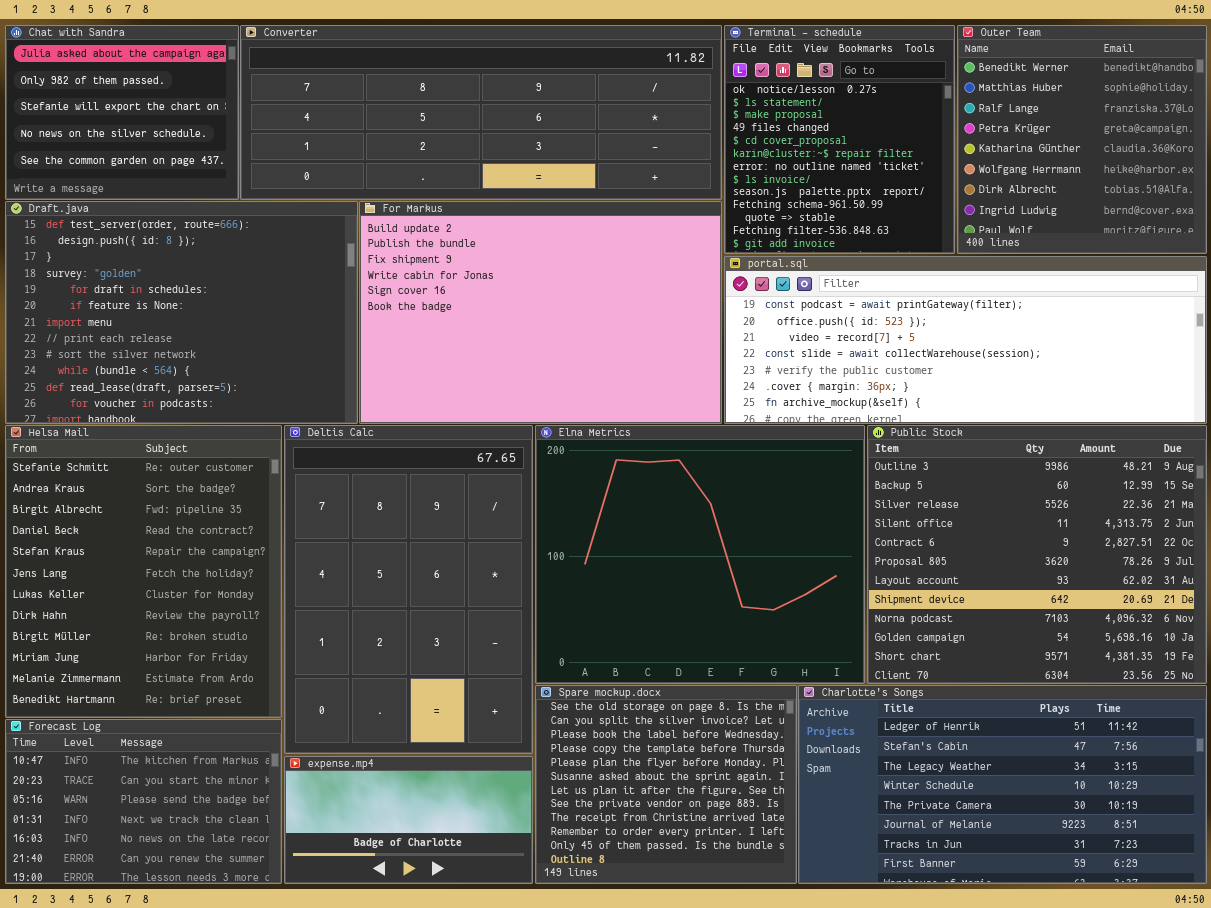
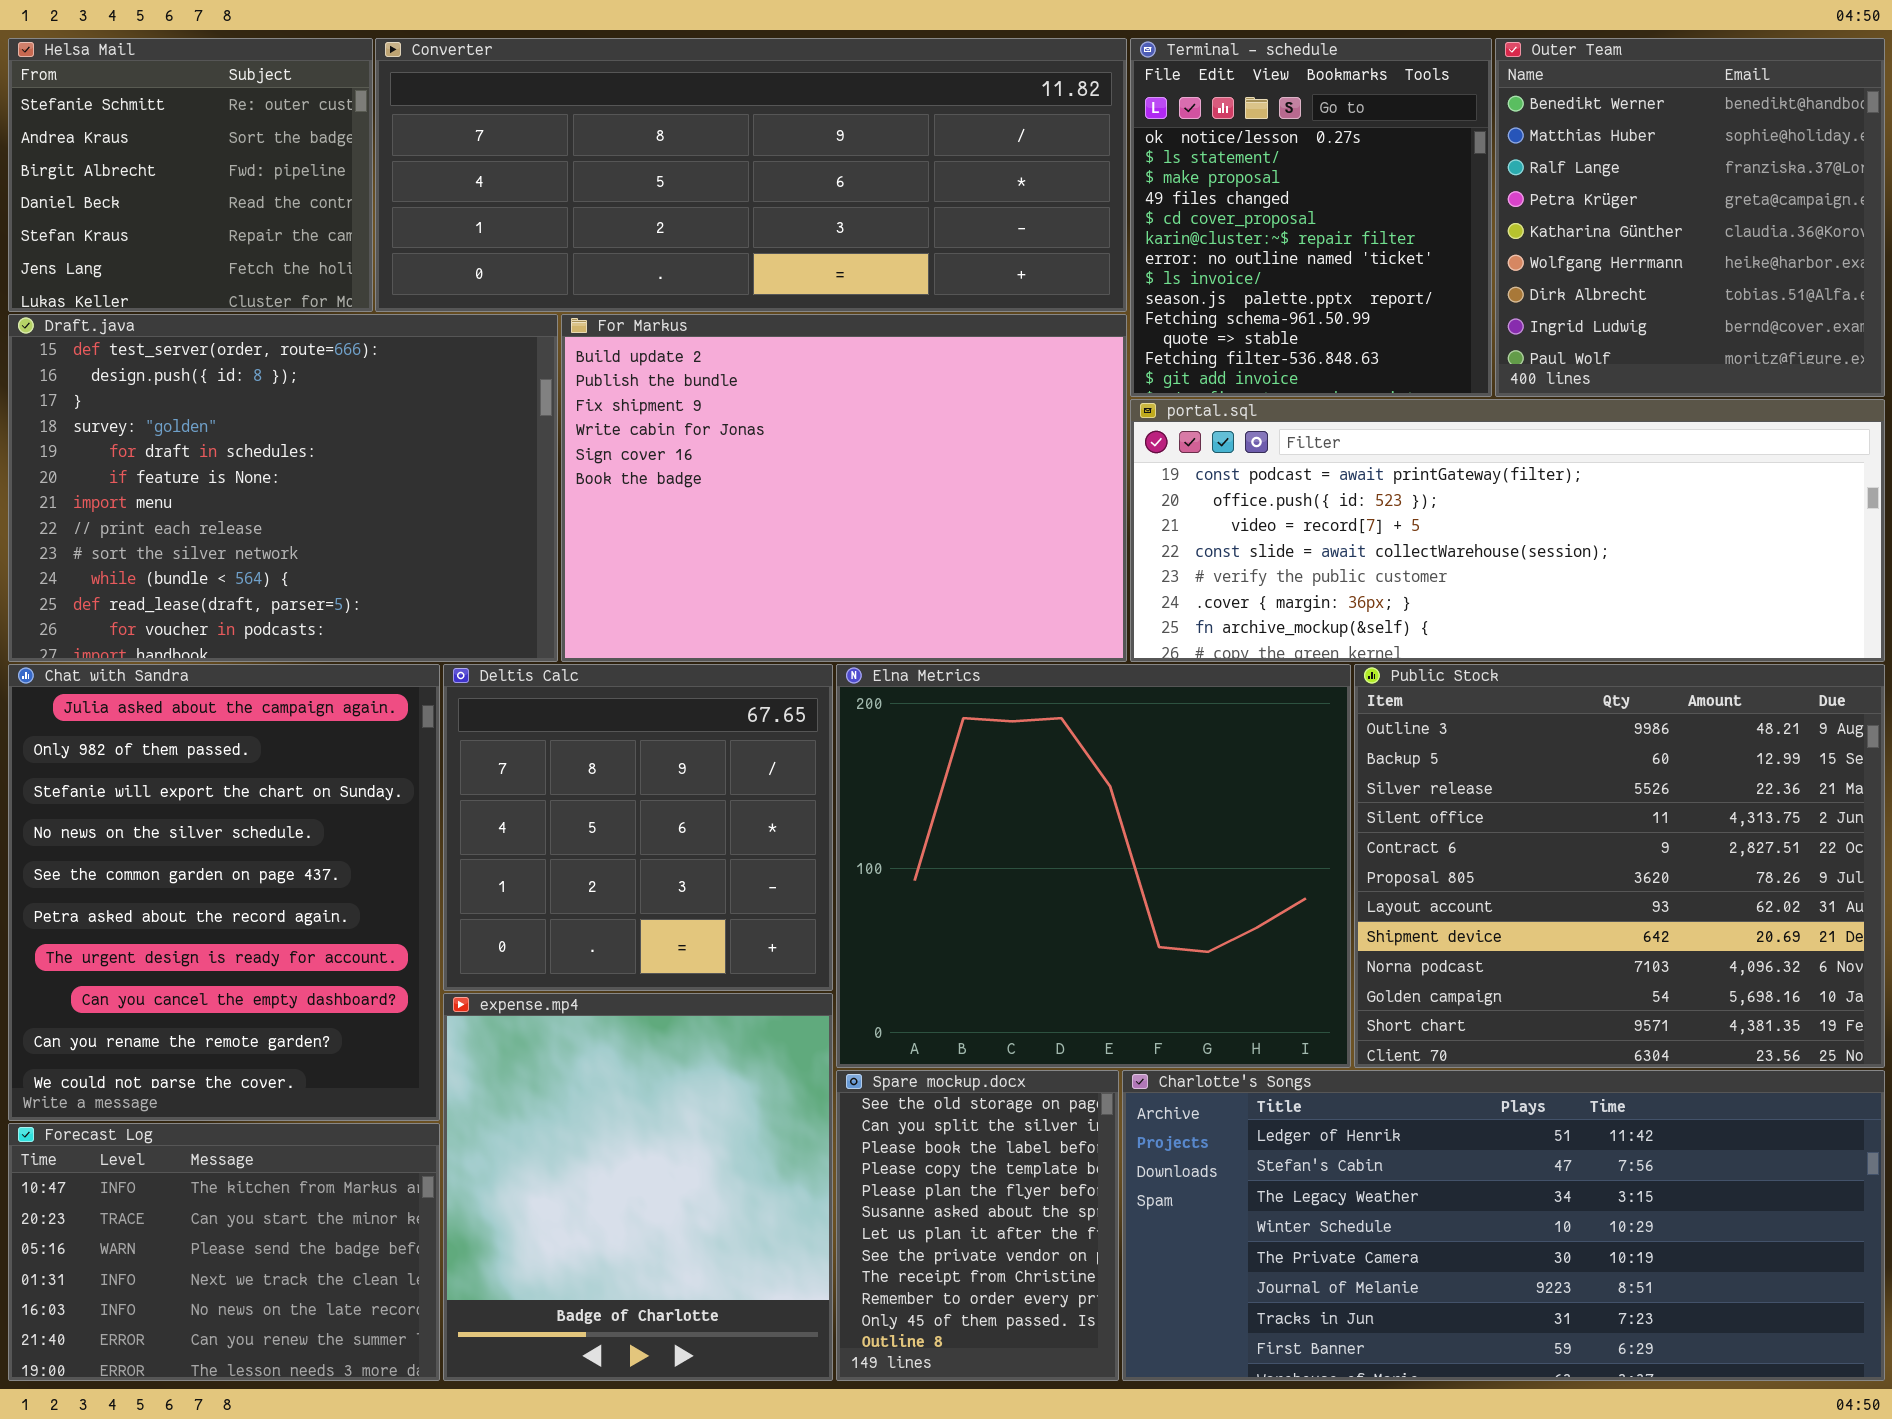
Chat with Sandra: [5,25,239,200] -> [8,664,440,1121], moved, resized
Helsa Mail: [5,425,282,718] -> [8,38,373,312], moved, resized
Deltis Calc: [284,425,533,754] -> [443,664,833,991], resized
Spare mockup.docx: [535,685,797,884] -> [836,1070,1119,1381], resized
Charlotte's Songs: [798,685,1207,884] -> [1122,1070,1885,1381], resized
expense.mp4: [284,756,533,884] -> [443,993,833,1381], resized

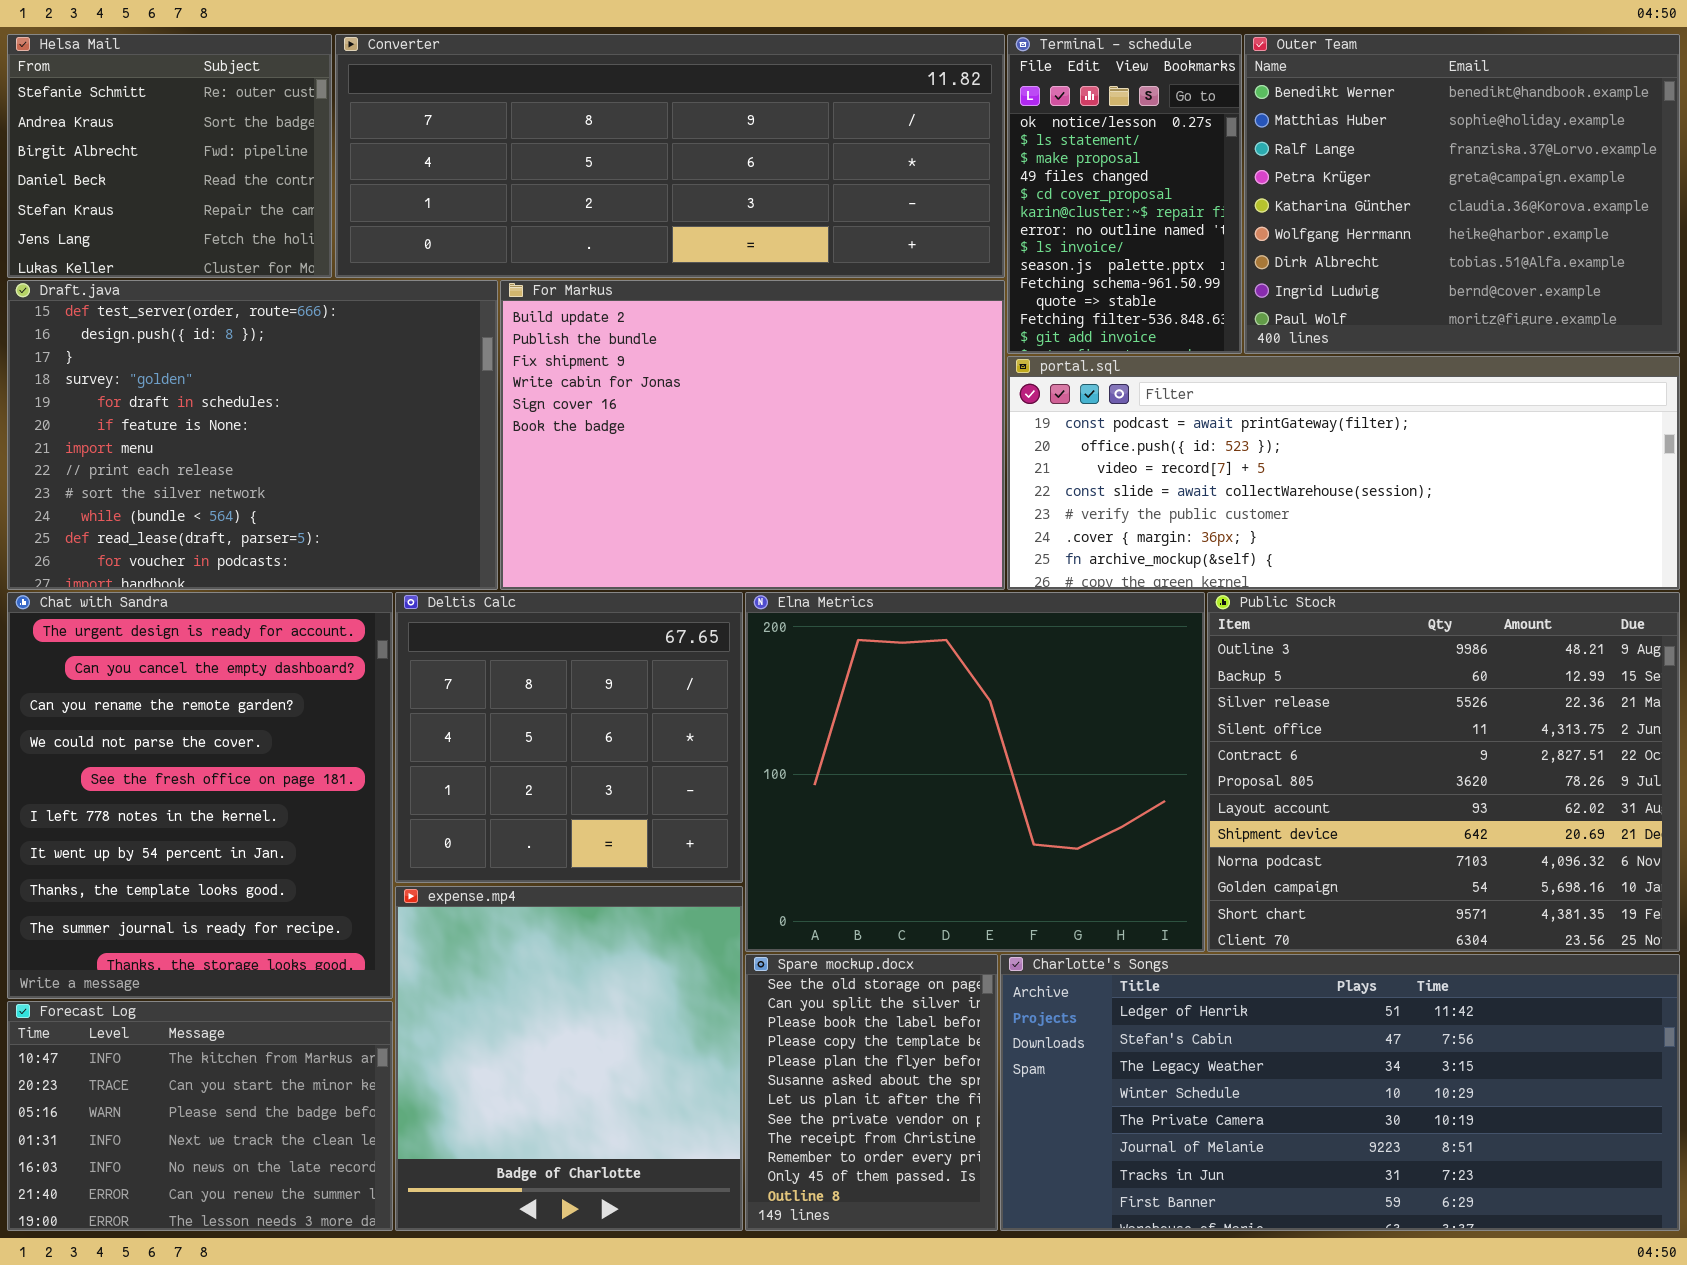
Terminal - schedule: [1130,38,1492,397] -> [1007,34,1242,354], resized
Outer Team: [1495,38,1885,397] -> [1244,34,1680,354], resized
Chat with Sandra: [8,664,440,1121] -> [7,592,393,999], scrolled down 6 rows

